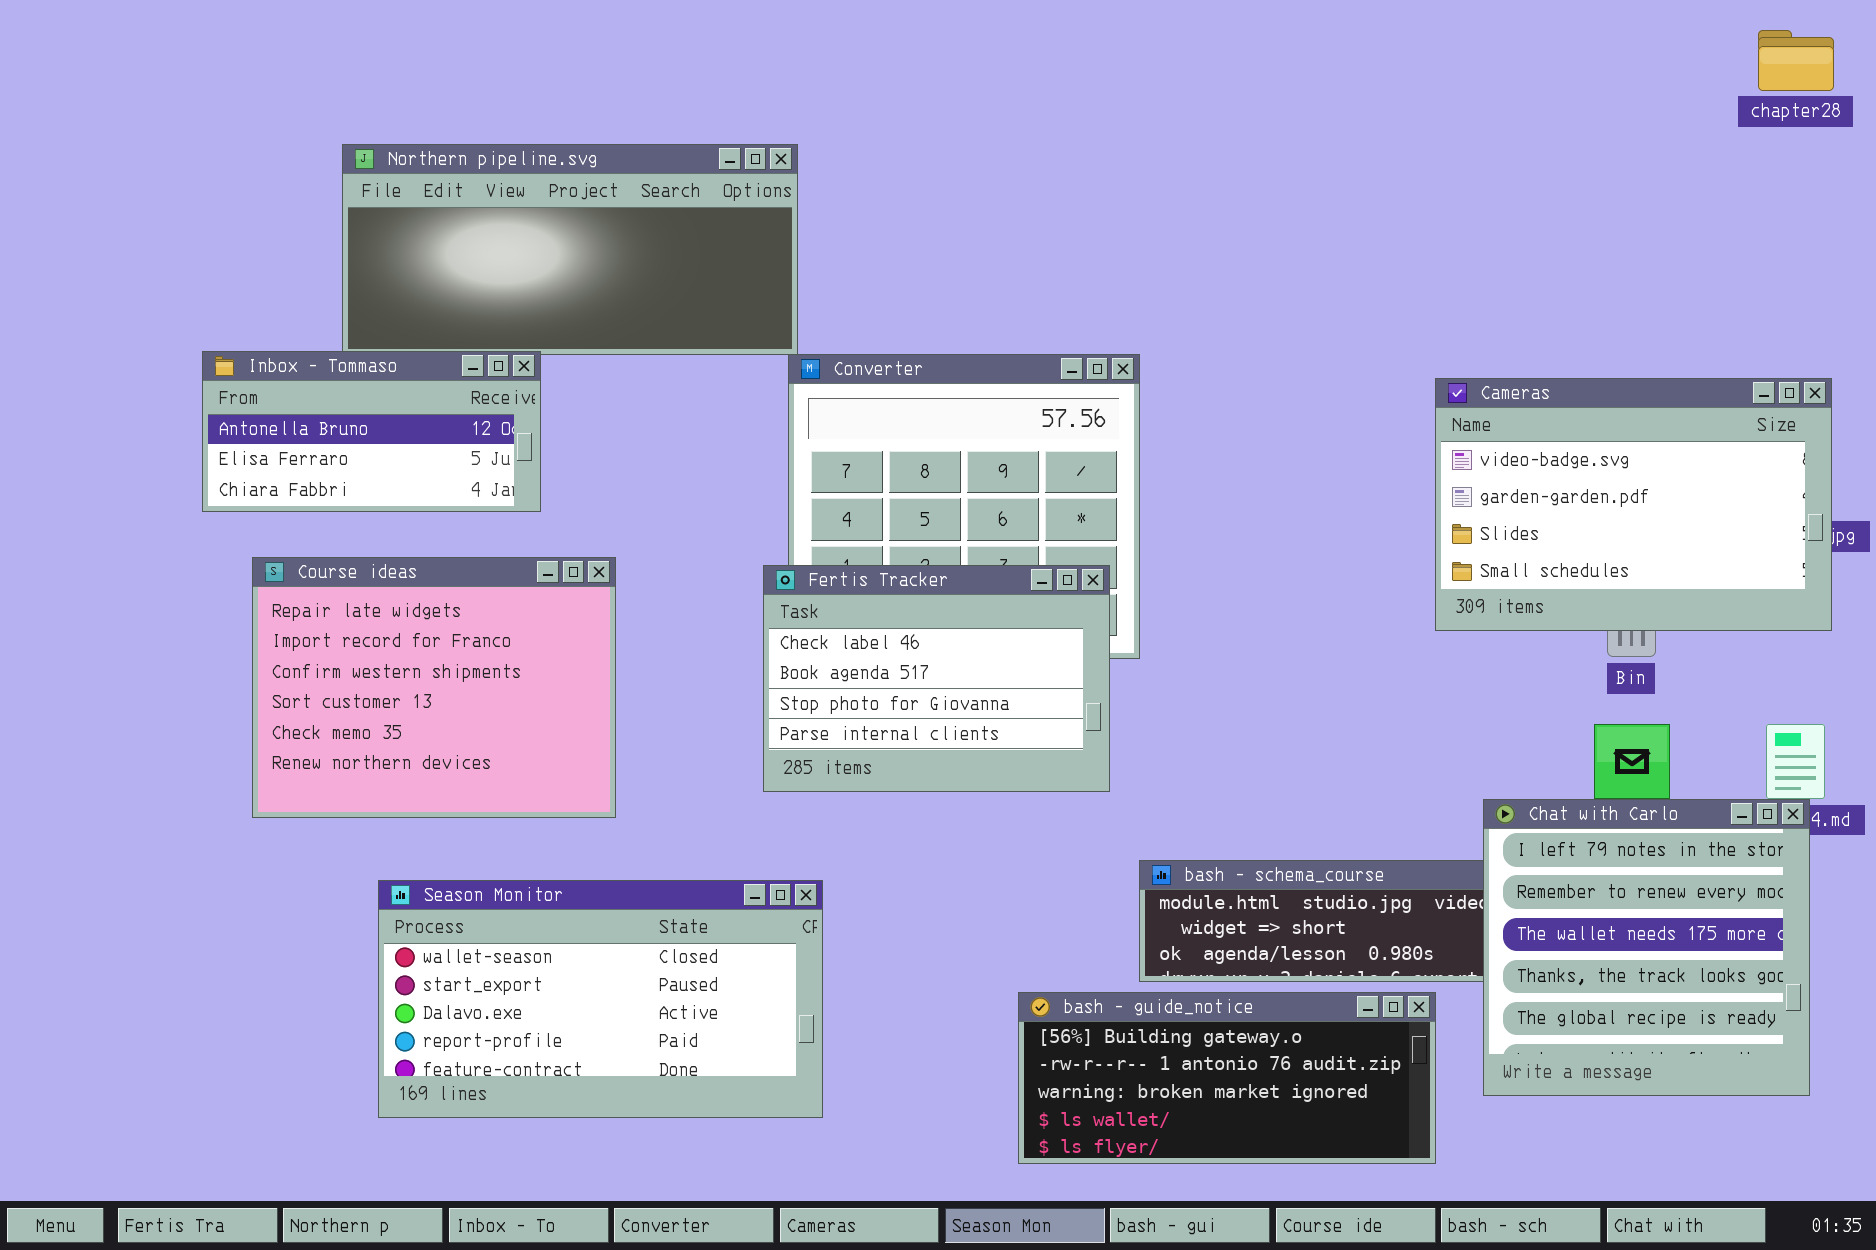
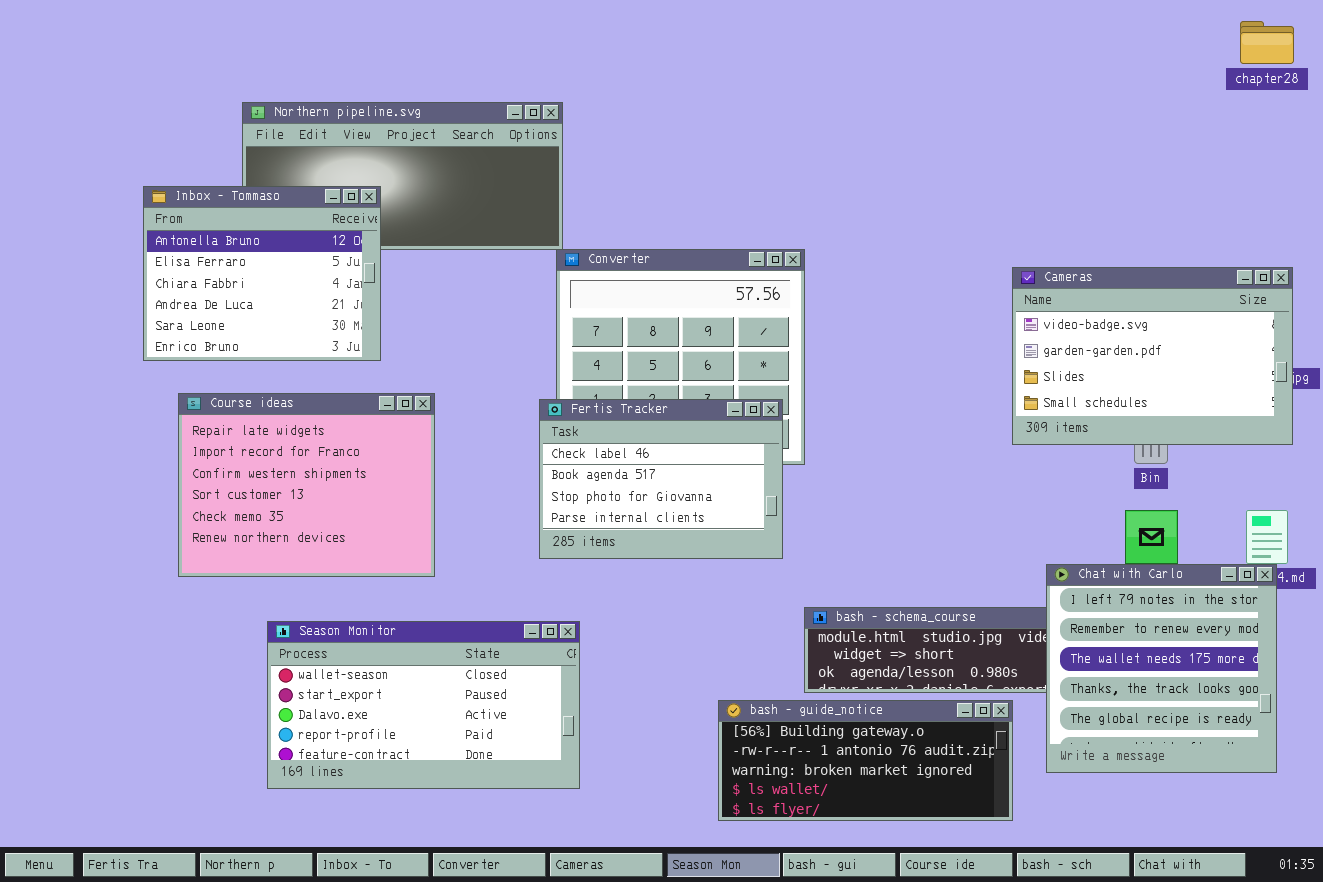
Inbox - Tommaso: [202,351,541,512] -> [143,186,381,361], resized

